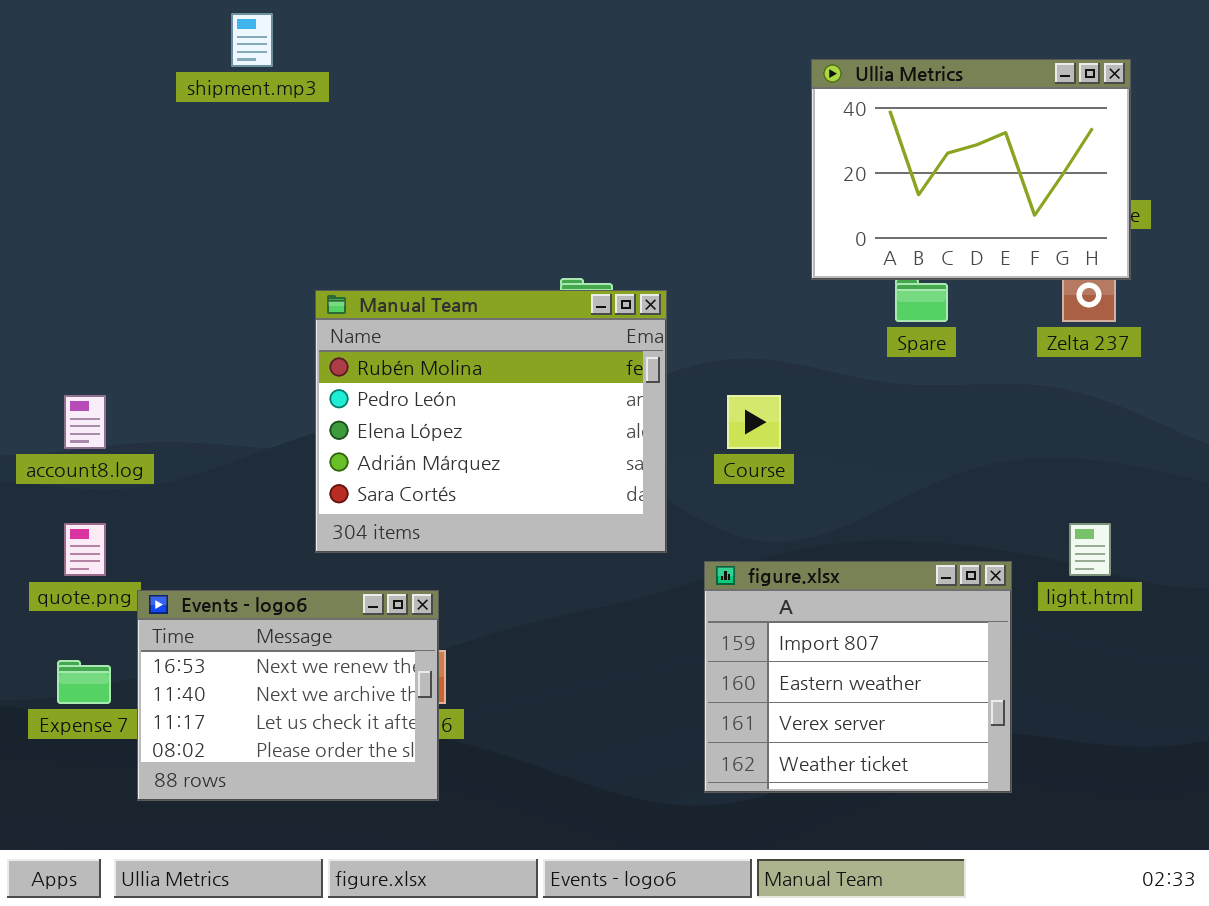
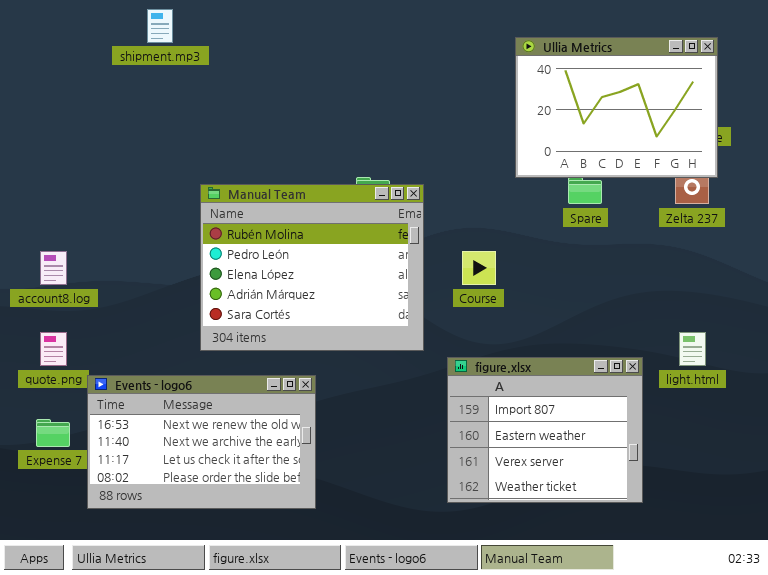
Events - logo6: [137,590,439,801] -> [87,375,316,509], resized

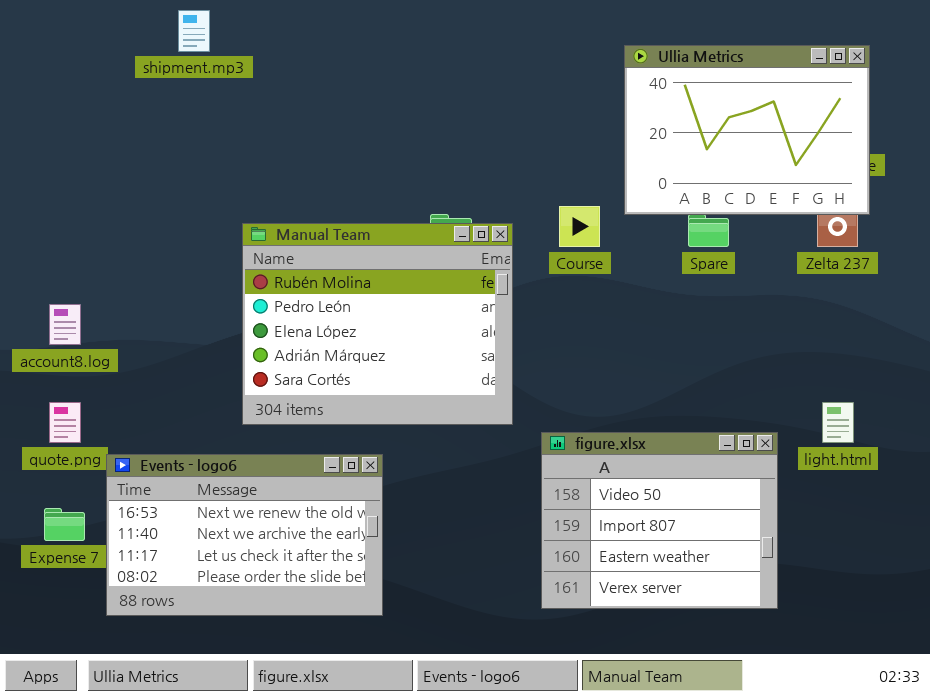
Course: [462,251,496,285] -> [559,206,600,247], moved
figure.xlsx: [447,357,643,503] -> [541,432,778,609], scrolled up 1 row

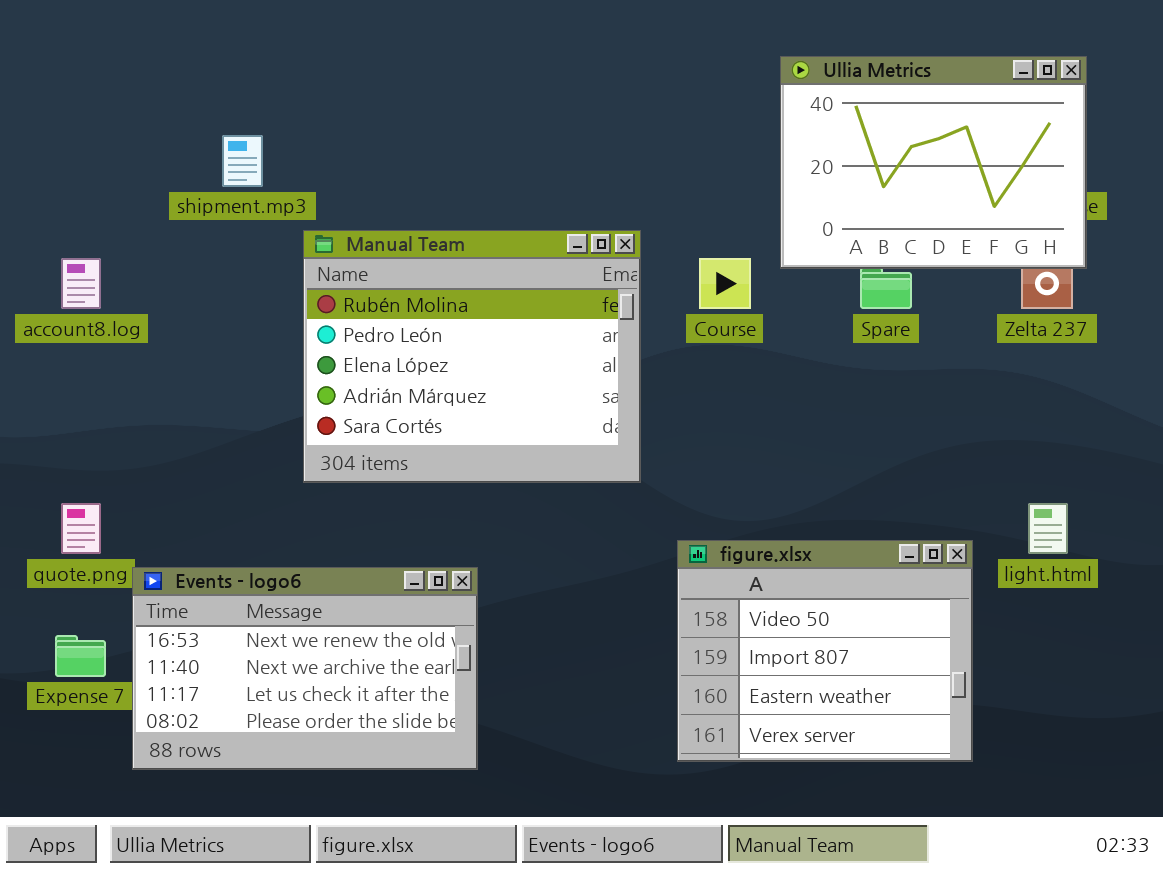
shipment.mp3: [178,10,210,52] -> [222,135,263,187], moved
Manual Team: [242,223,513,425] -> [303,230,641,483], moved
account8.log: [49,304,81,345] -> [61,258,101,309], moved

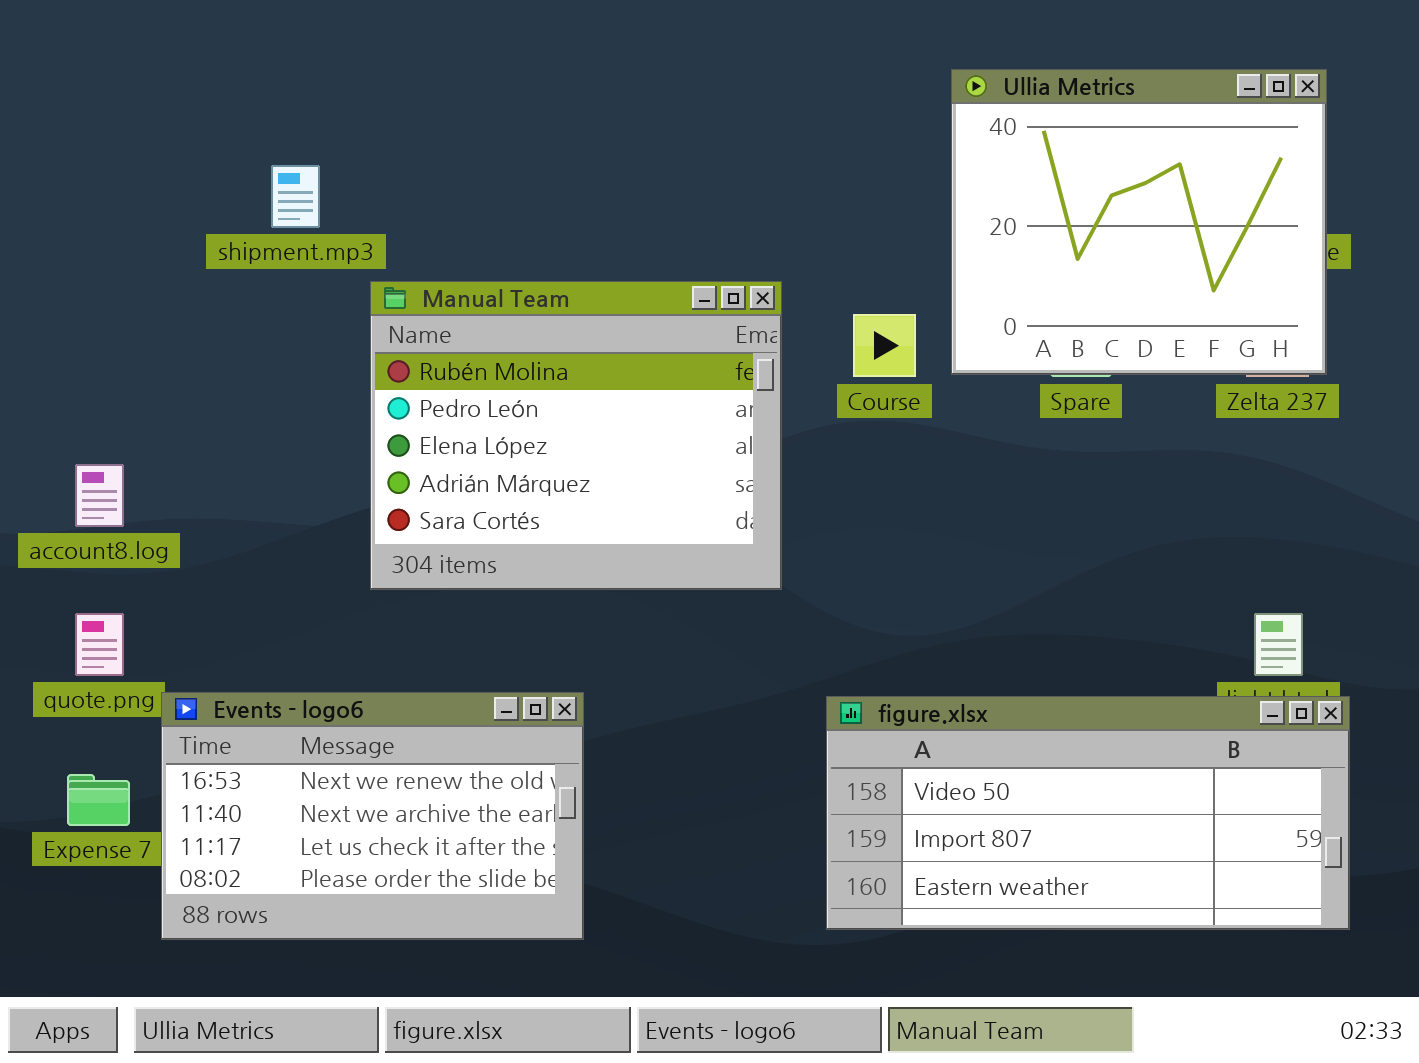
Ullia Metrics: [780,56,1087,269] -> [951,69,1327,375], resized
account8.log: [61,258,101,309] -> [75,464,124,527], moved
figure.xlsx: [677,540,973,762] -> [826,696,1350,930], resized

